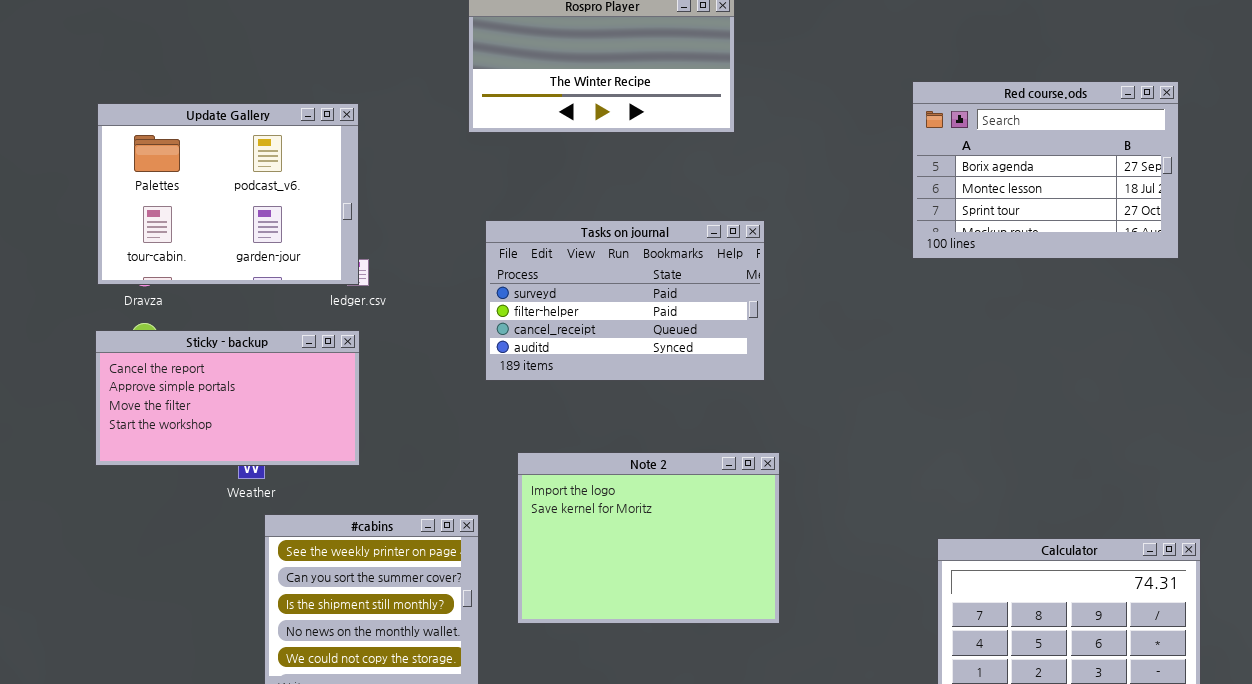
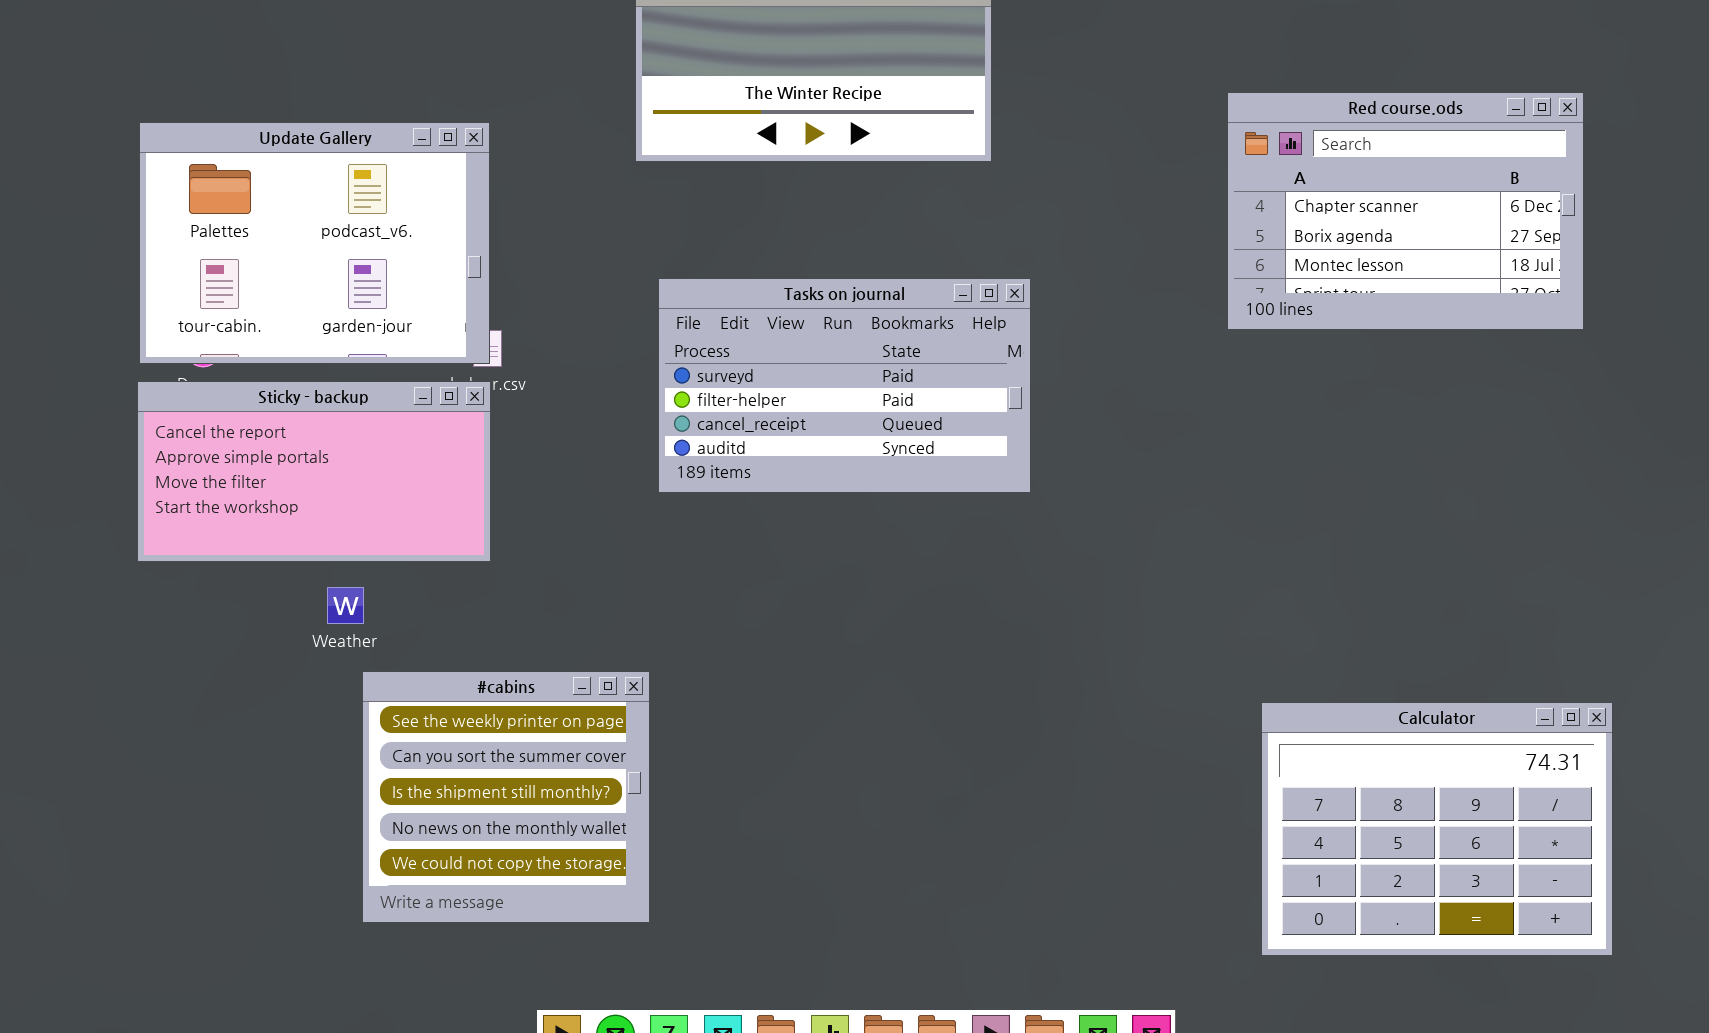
Red course.ods: [912,81,1179,259] -> [1227,92,1584,330], scrolled up 1 row
Sticky - backup: [95,330,360,466] -> [137,381,491,562], moved
Note 2: [517,452,780,624] -> none, closed

